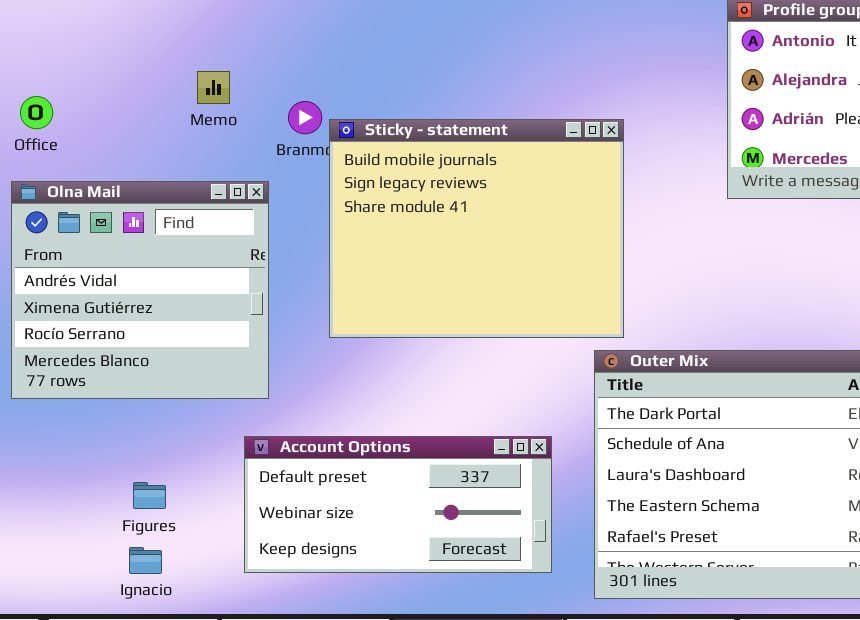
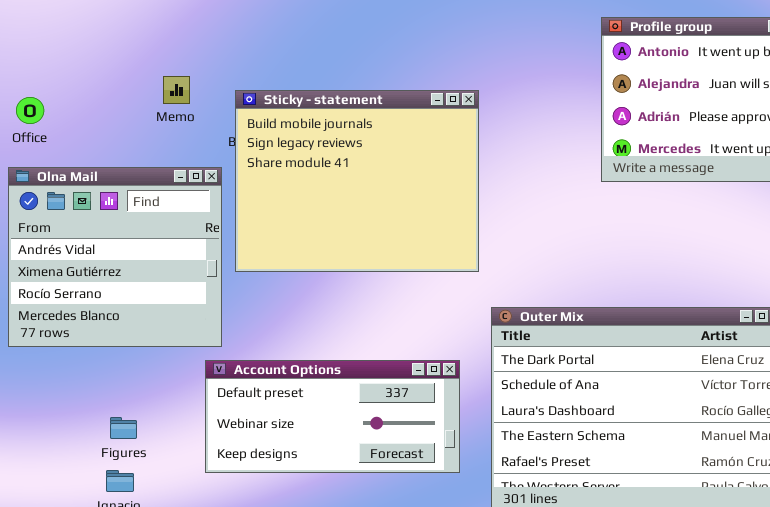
Sticky - statement: [329,119,624,338] -> [235,90,479,272], moved
Account Options: [244,436,552,573] -> [205,360,460,473], moved

